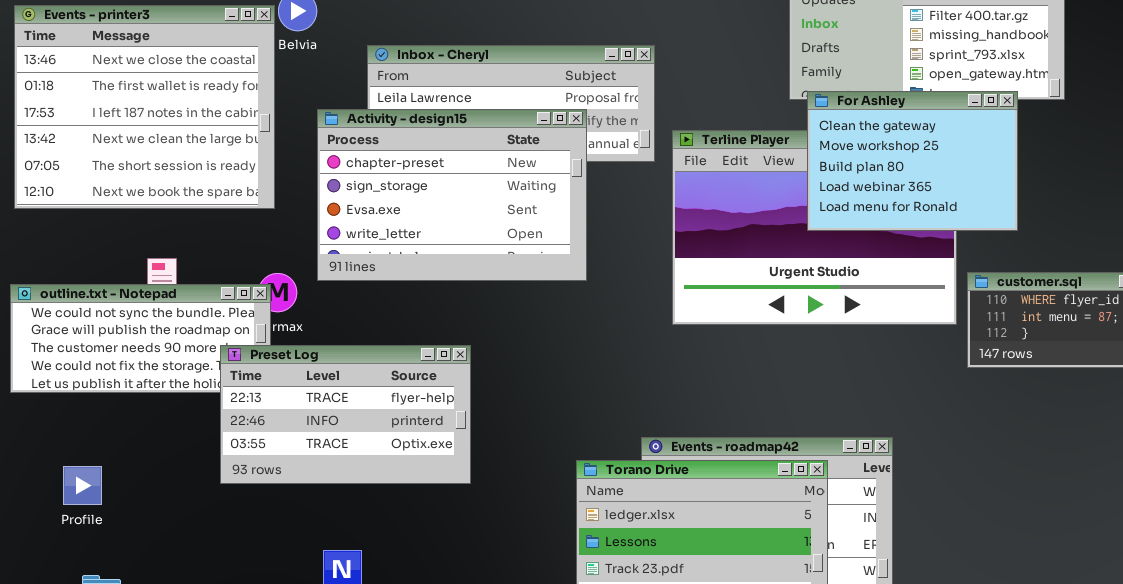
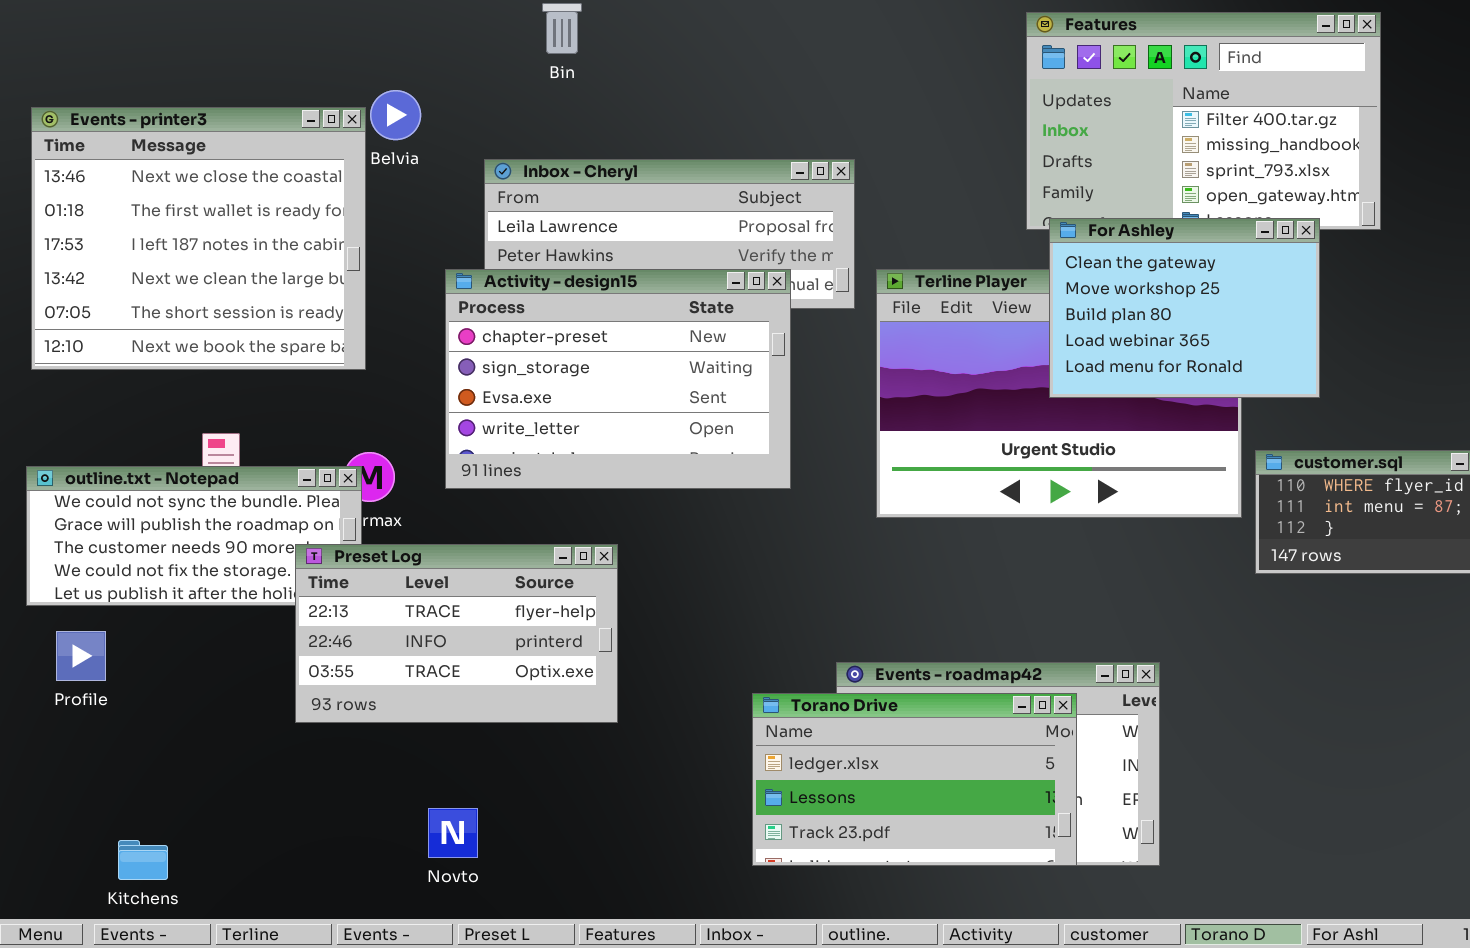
Activity - design15: [317,109,587,281] -> [445,269,791,489], moved
Profile: [63,466,102,505] -> [56,631,106,681], moved

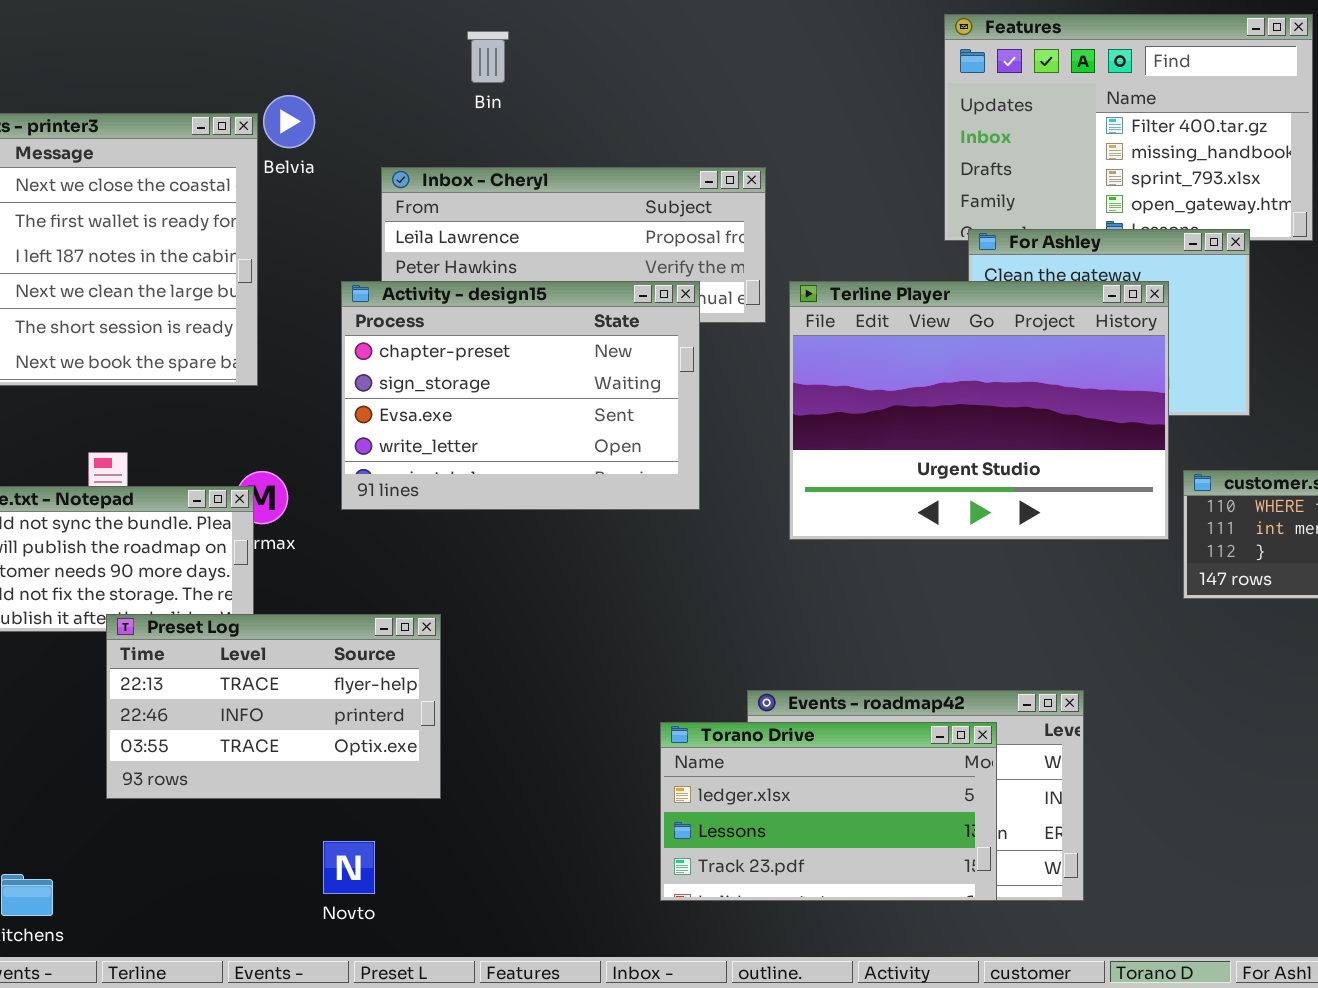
Bin: [542,3,582,54] -> [467,31,509,83], moved
Terline Player: [876,269,1242,518] -> [789,281,1169,540], raised
Preset Log: [295,544,618,723] -> [106,614,441,799], moved

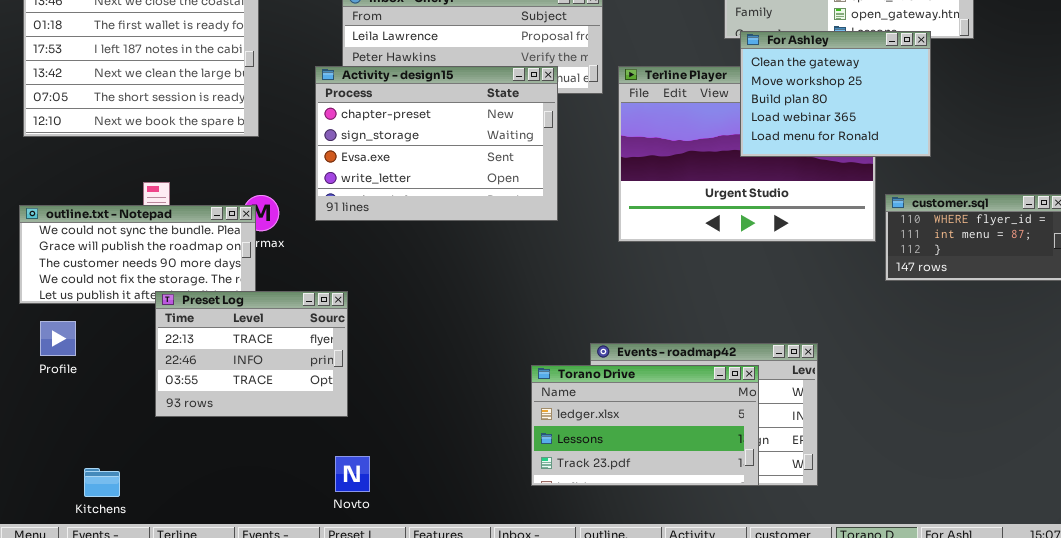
For Ashley: [968,229,1250,416] -> [740,31,931,157], raised
Preset Log: [106,614,441,799] -> [155,291,348,417], resized
Novto: [323,841,375,894] -> [335,456,370,492], moved

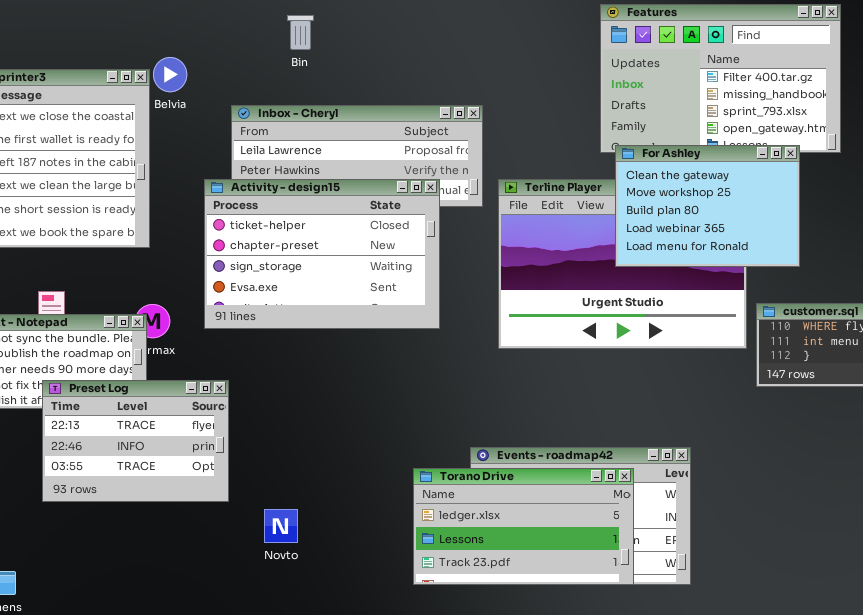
Activity - design15: [315,66,558,221] -> [204,179,440,329], scrolled up 1 row
Preset Log: [155,291,348,417] -> [42,380,229,502], moved
Novto: [335,456,370,492] -> [264,509,298,543], moved

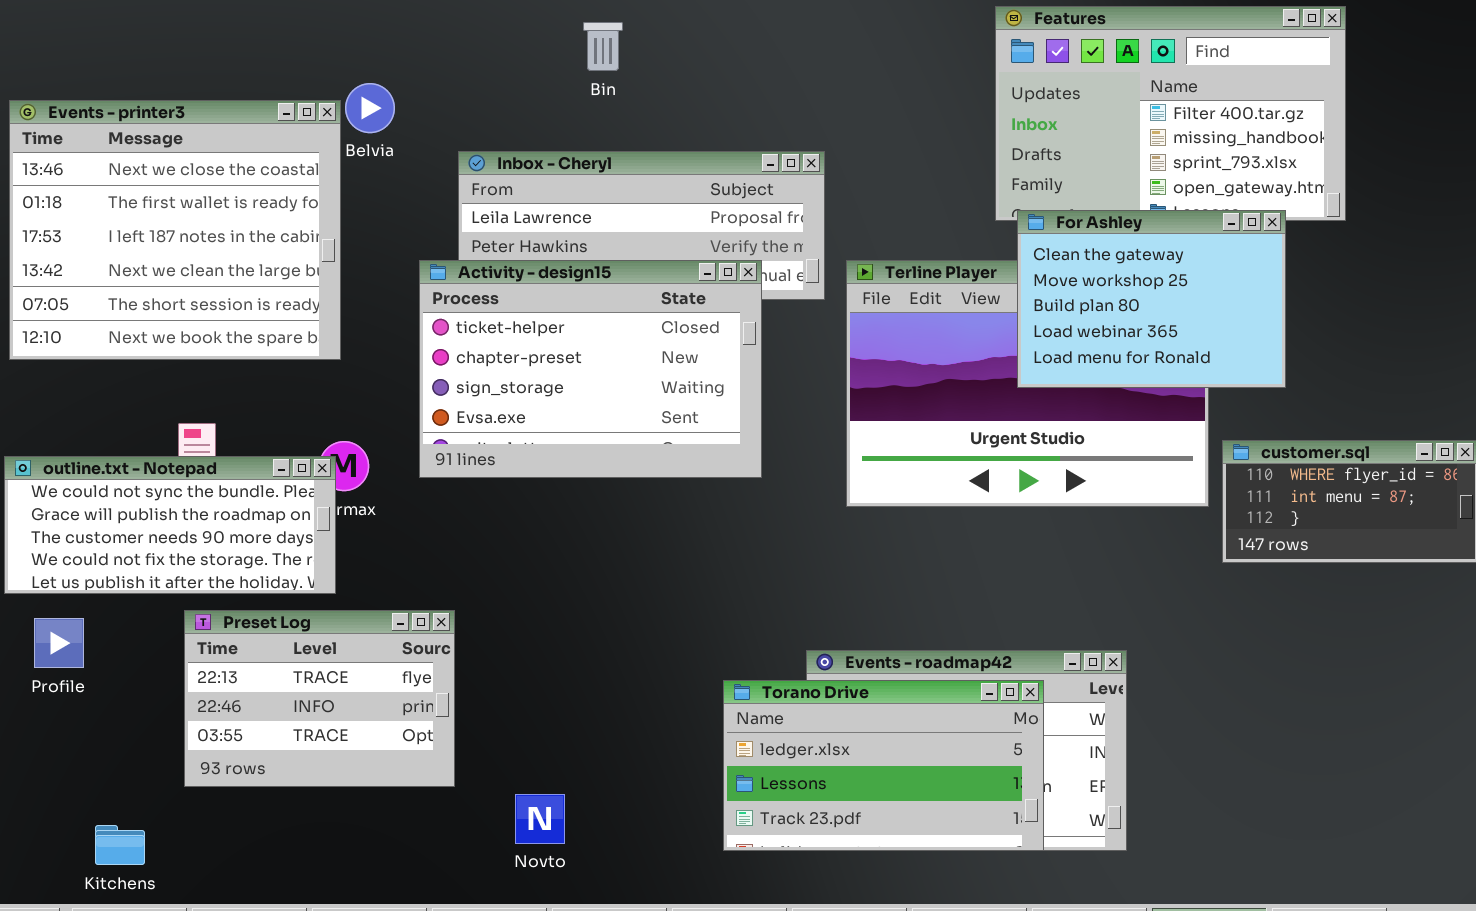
Bin: [287,15,314,50] -> [583,22,623,71], moved
Preset Log: [42,380,229,502] -> [184,610,455,787], moved
Novto: [264,509,298,543] -> [515,794,565,844], moved

